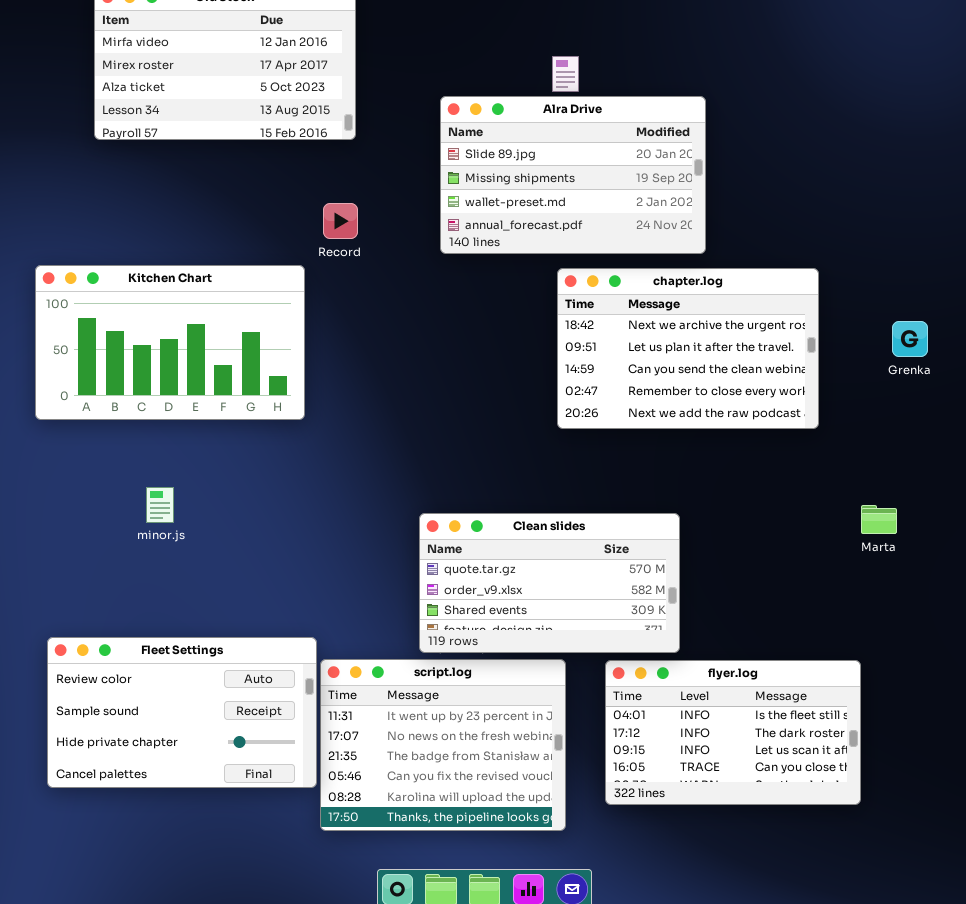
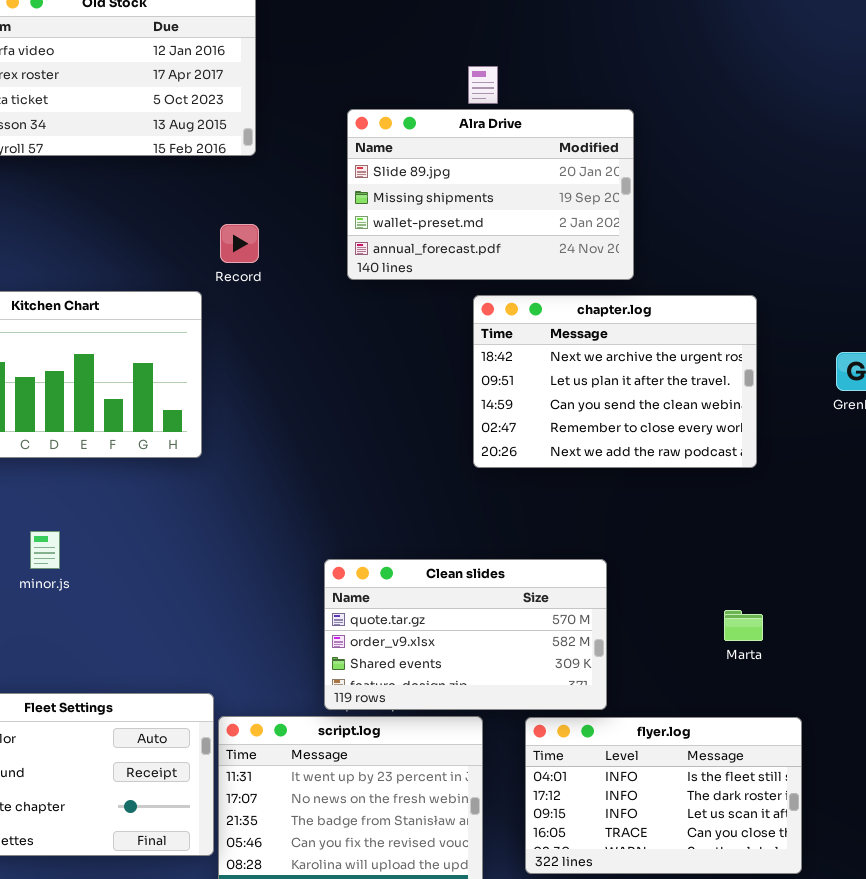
Marta: [861,505,897,534] -> [724,610,763,641], moved

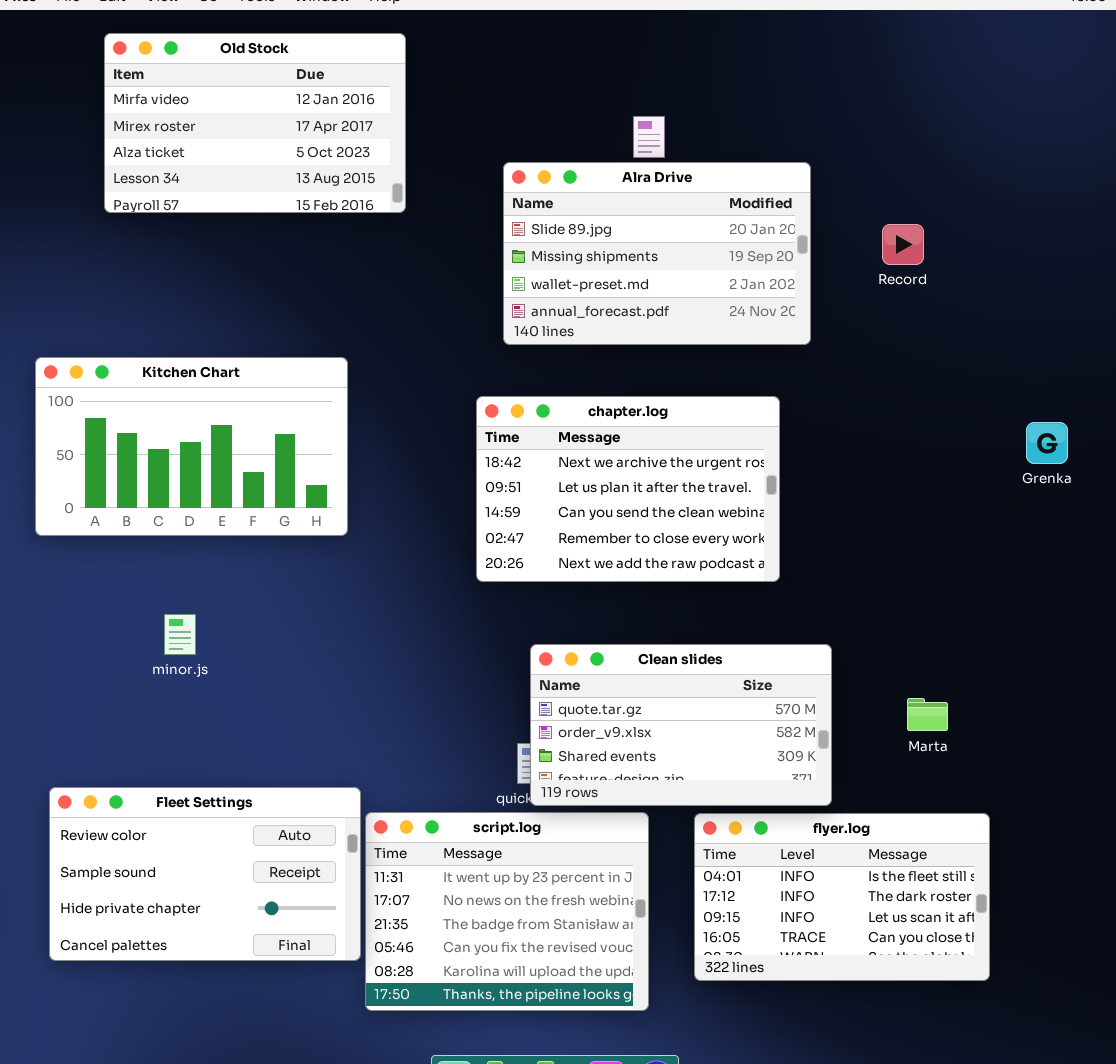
Record: [220,224,259,263] -> [882,224,924,265], moved
chapter.log: [473,295,757,468] -> [476,396,780,582], moved
Clean slides: [324,559,607,710] -> [530,644,832,806], moved

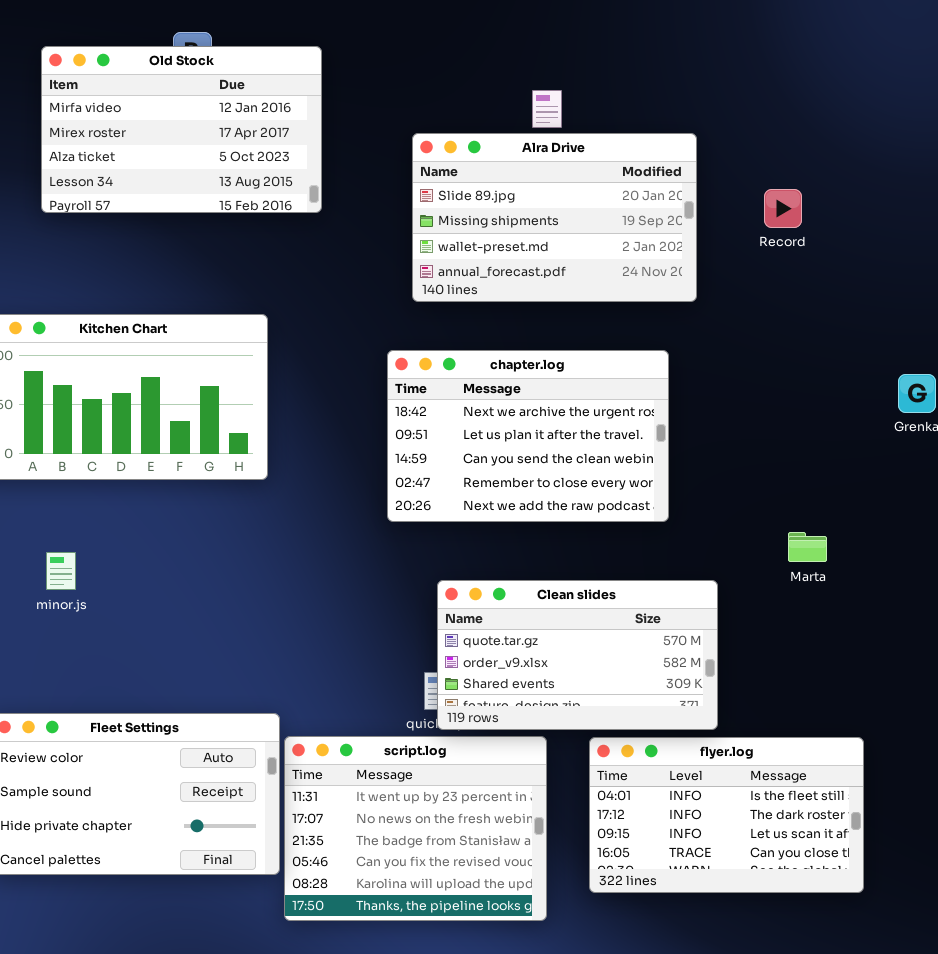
Old Stock: [104,33,406,213] -> [41,46,322,213], moved
minor.js: [164,614,196,655] -> [46,552,76,590], moved
Marta: [907,698,948,731] -> [788,532,827,562], moved

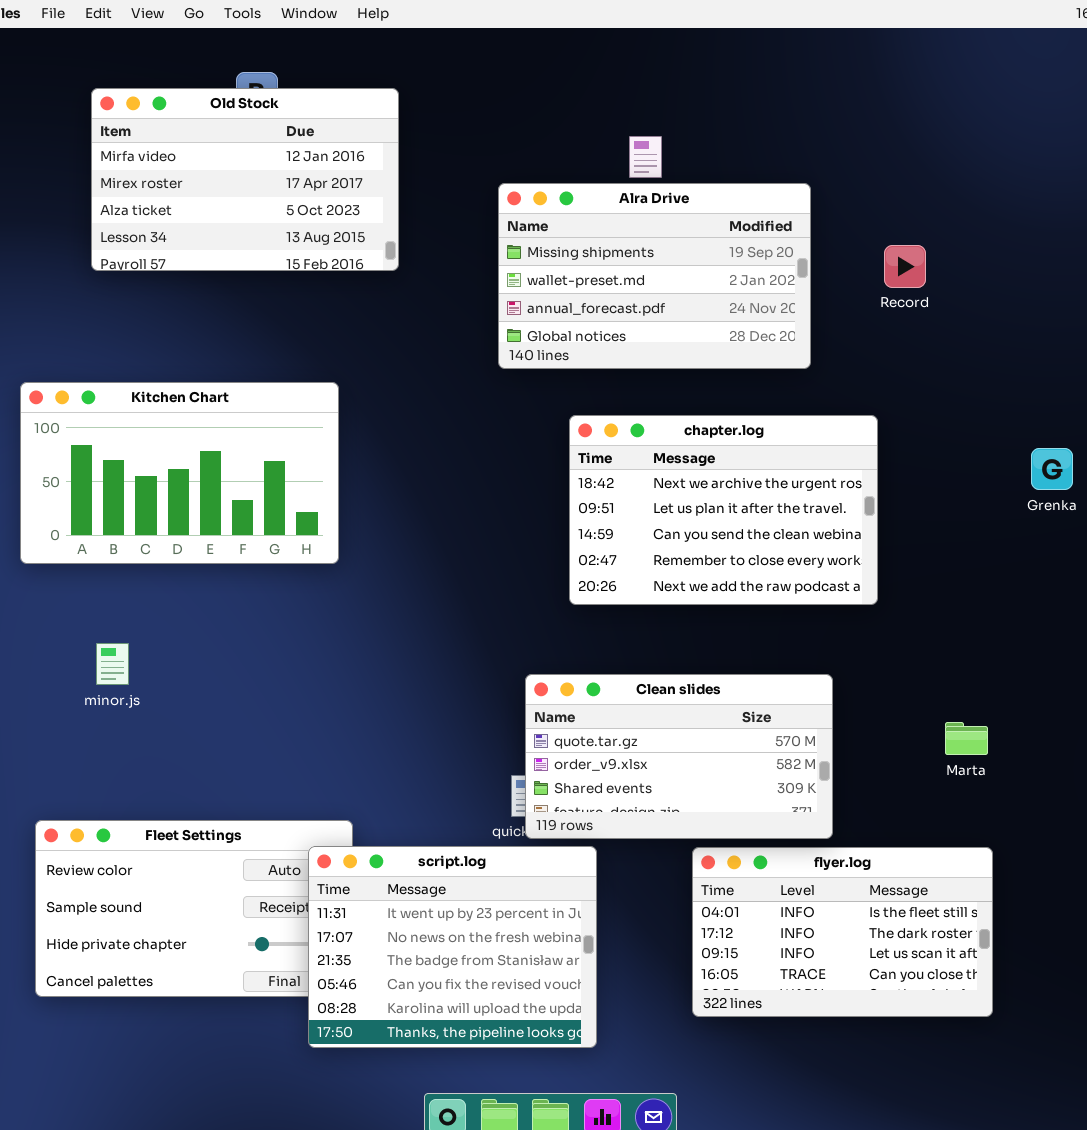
Alra Drive: [412,133,697,302] -> [498,183,811,369], scrolled down 1 row
chapter.log: [387,350,669,522] -> [569,415,878,605], moved
Marta: [788,532,827,562] -> [945,722,988,755], moved
script.log: [284,736,547,921] -> [308,846,597,1048], moved

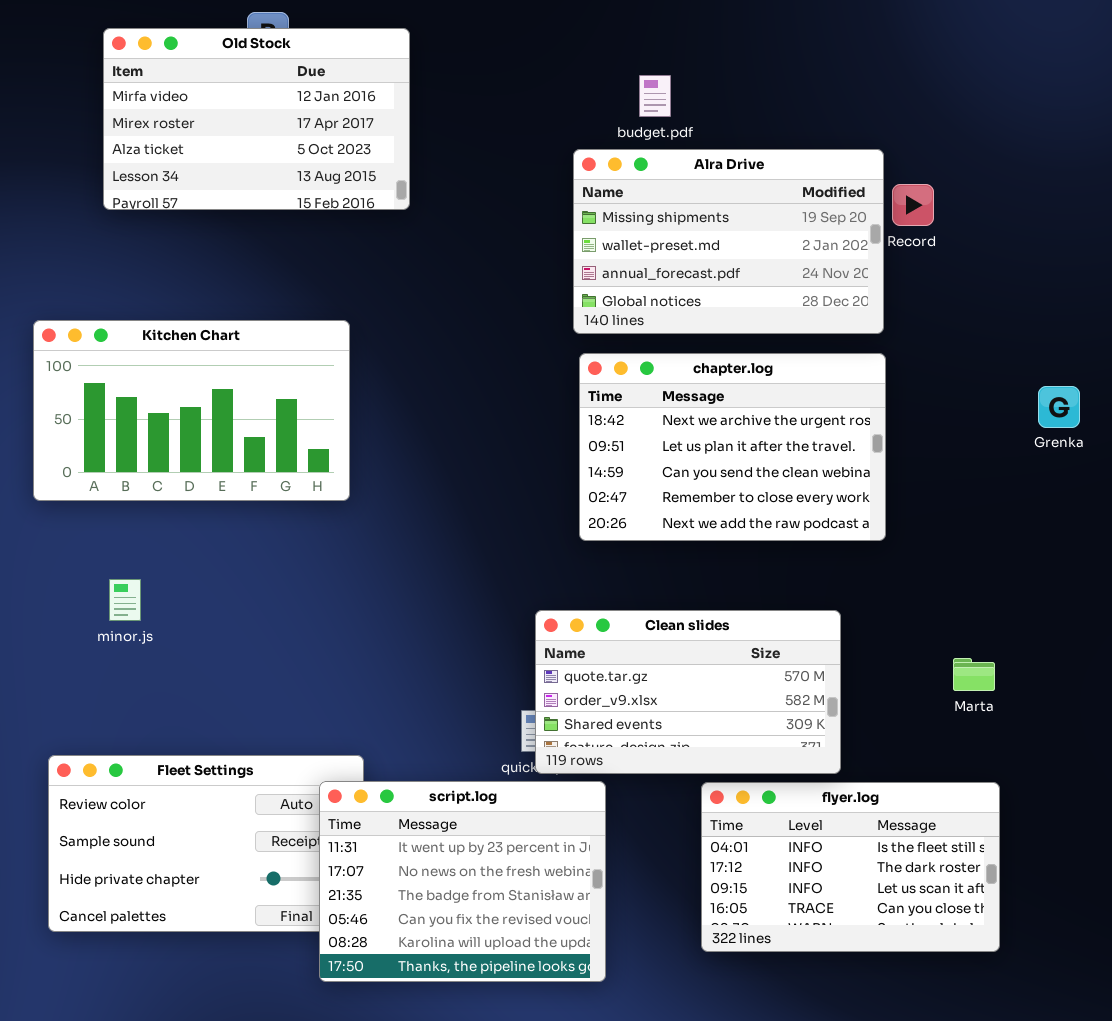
Alra Drive: [498,183,811,369] -> [573,149,884,334], moved

